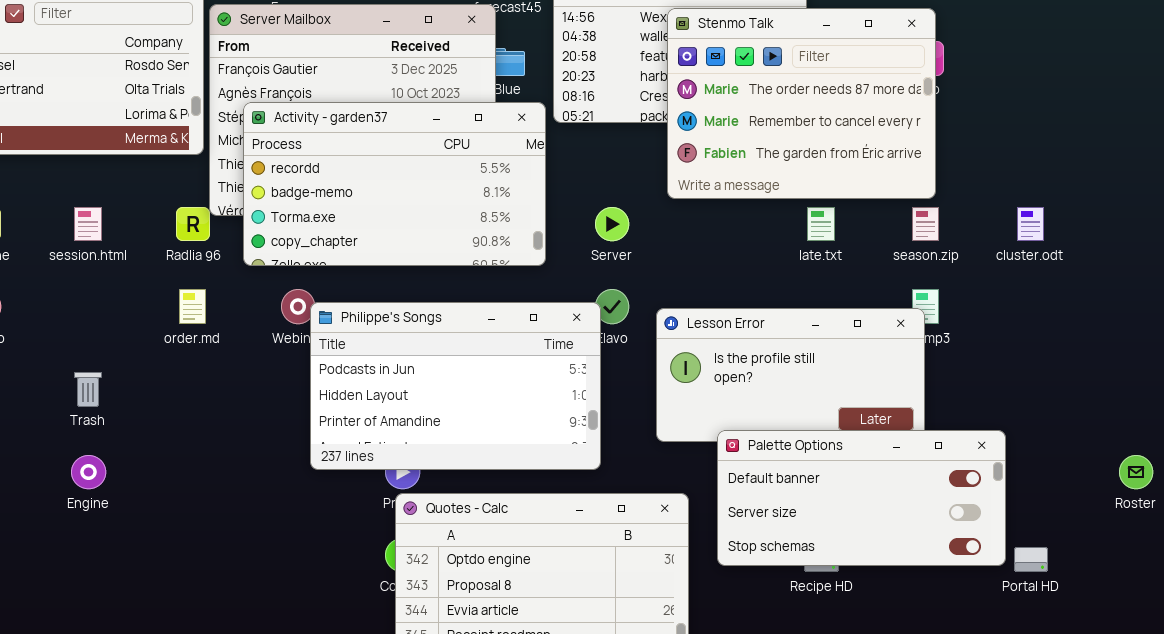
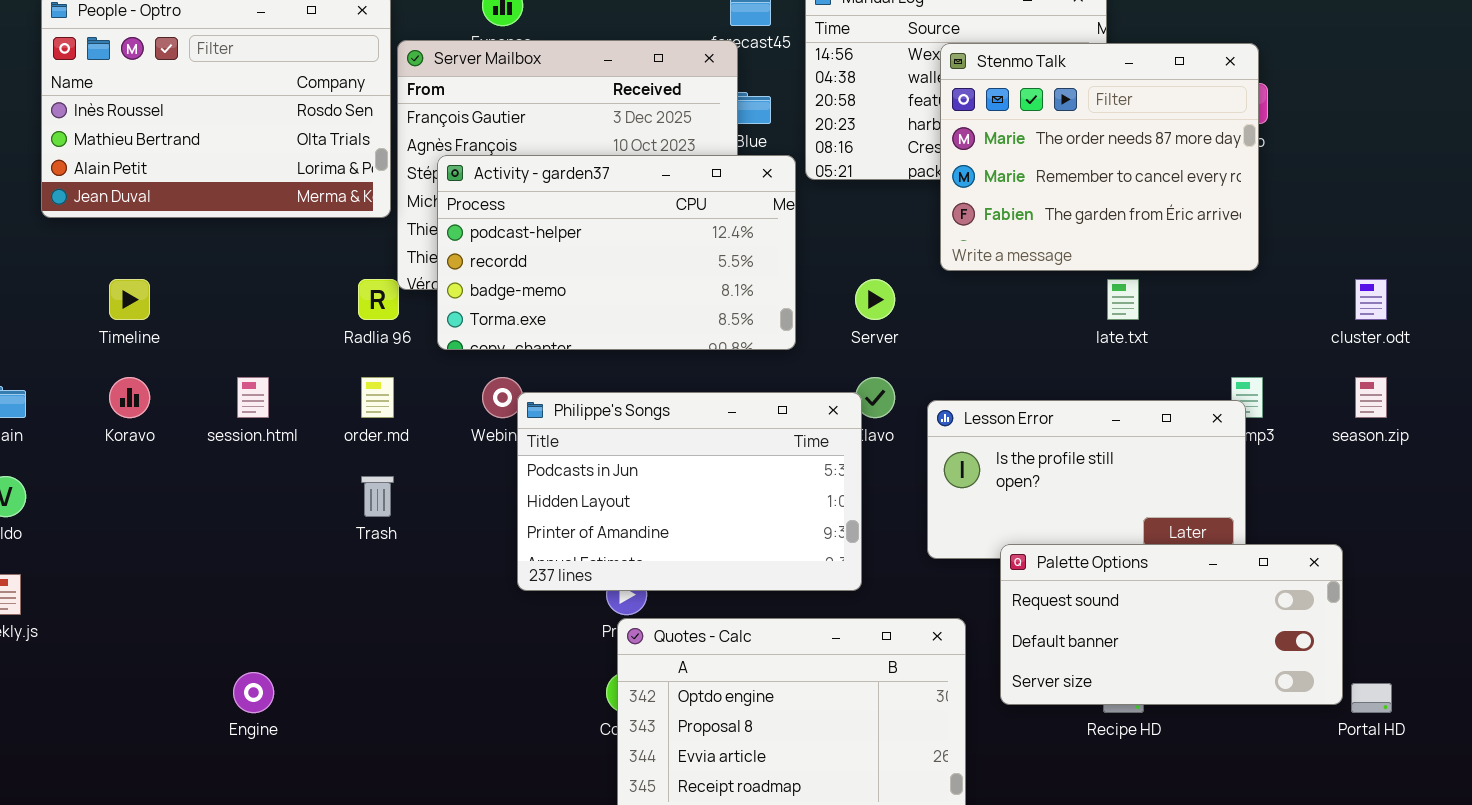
Activity - garden37: [243,102,546,266] -> [437,155,796,350], scrolled up 1 row
session.html: [74,207,102,241] -> [237,377,269,418], moved
season.zip: [912,207,939,241] -> [1355,377,1387,418], moved
Trash: [74,372,102,407] -> [361,476,394,517], moved
Palette Options: [717,430,1006,566] -> [1000,544,1343,705], scrolled up 1 row
Engine: [71,455,106,489] -> [233,672,274,713], moved

